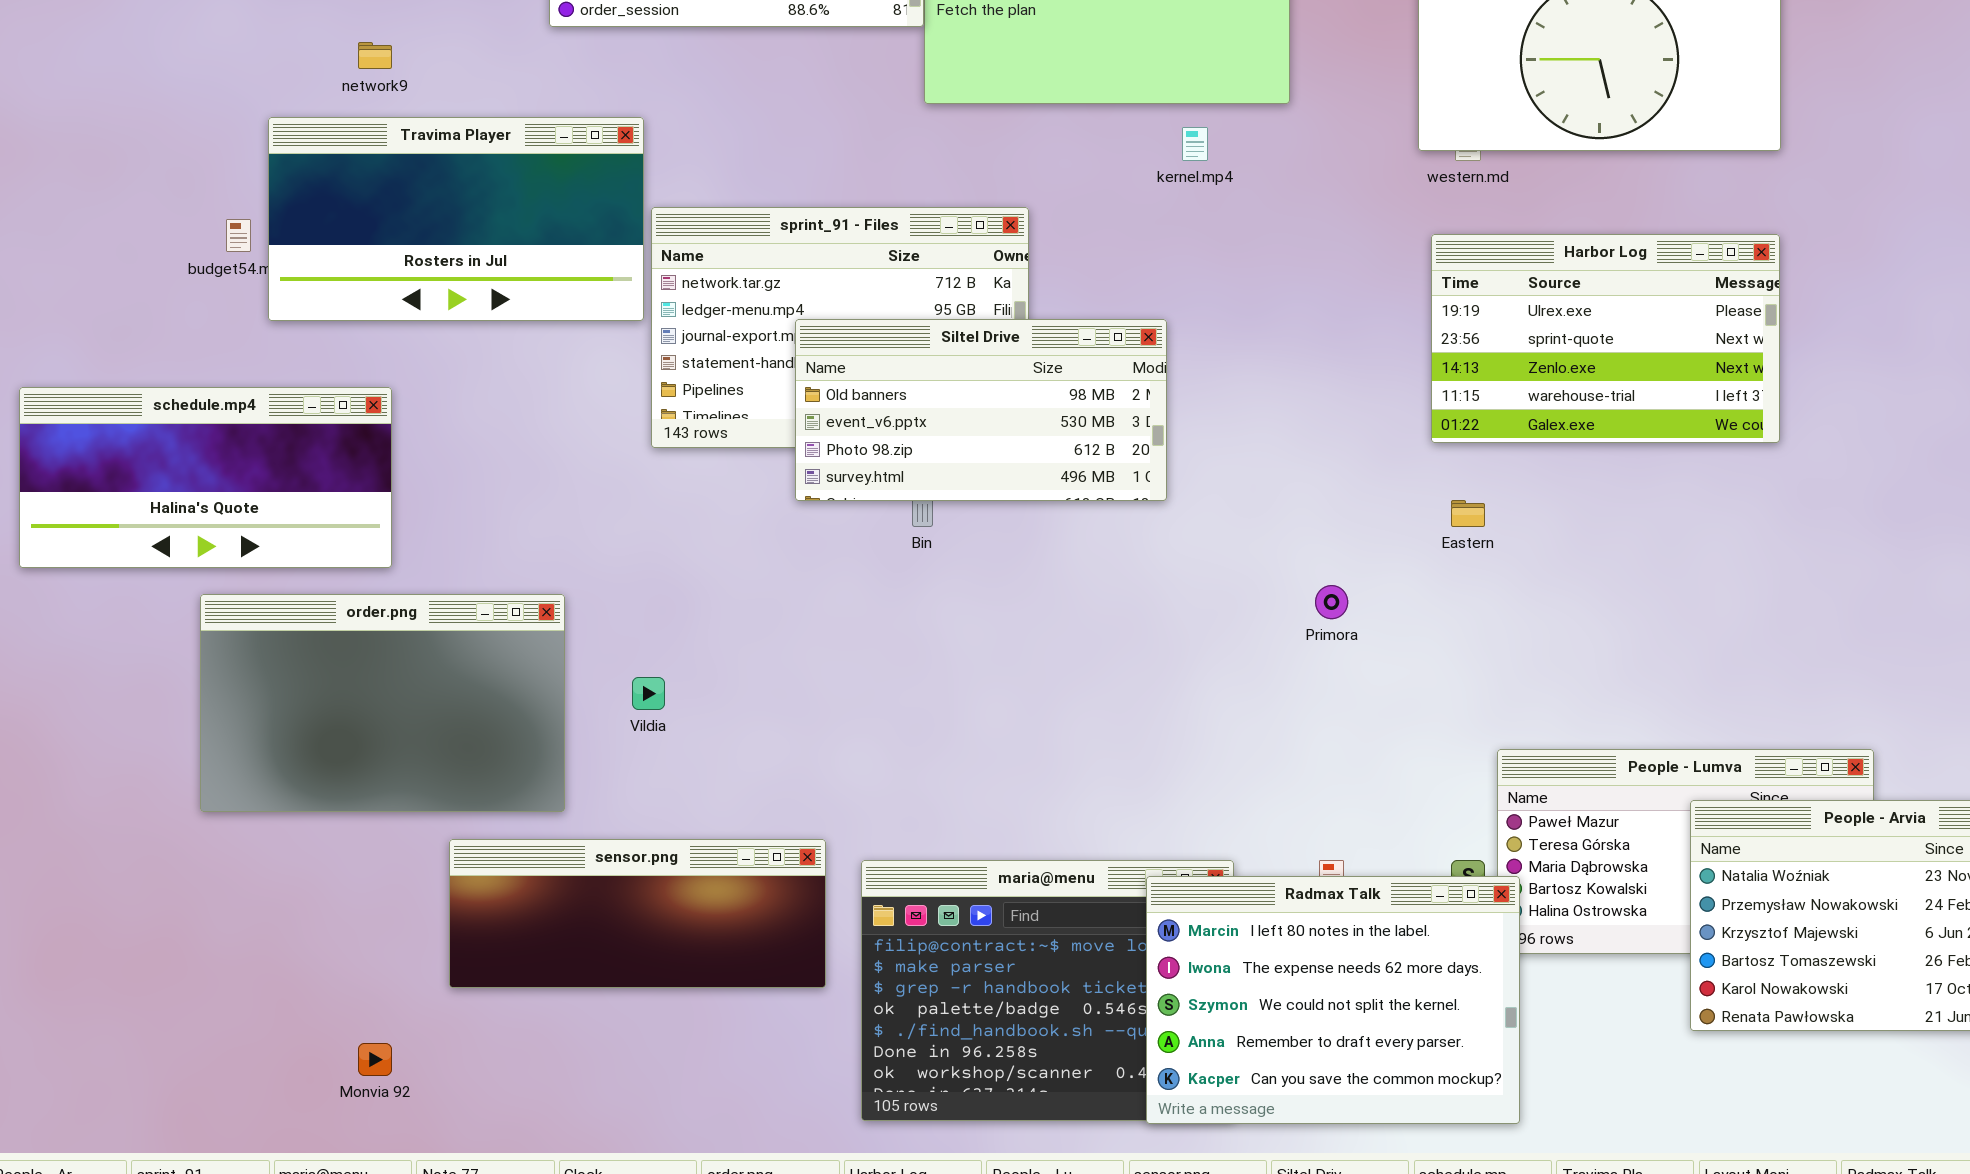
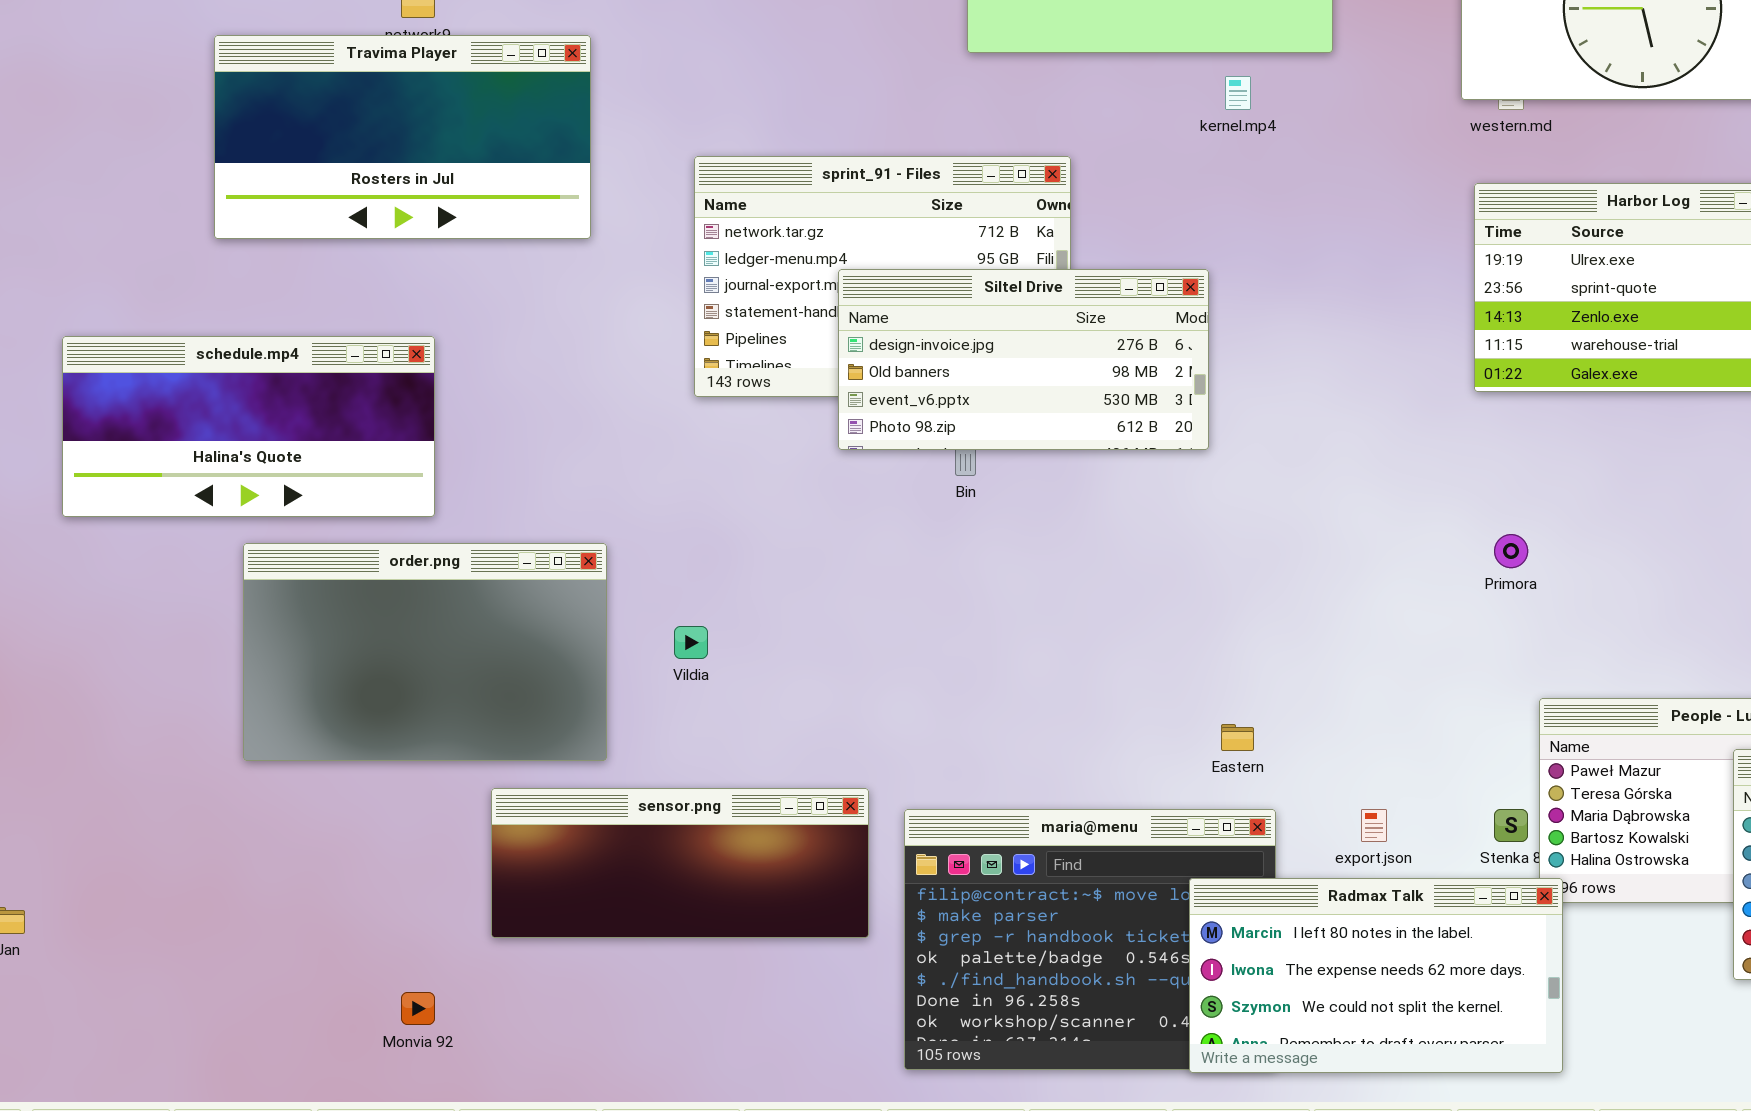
Travima Player: [268,117,644,321] -> [214,35,591,239], moved
Siltel Drive: [795,319,1167,501] -> [838,269,1209,450], scrolled up 1 row
Eastern: [1451,500,1485,527] -> [1221,724,1254,751], moved
Primora: [1315,585,1348,619] -> [1494,534,1528,568], moved
Radmax Talk: [1146,876,1520,1124] -> [1189,878,1563,1073], resized

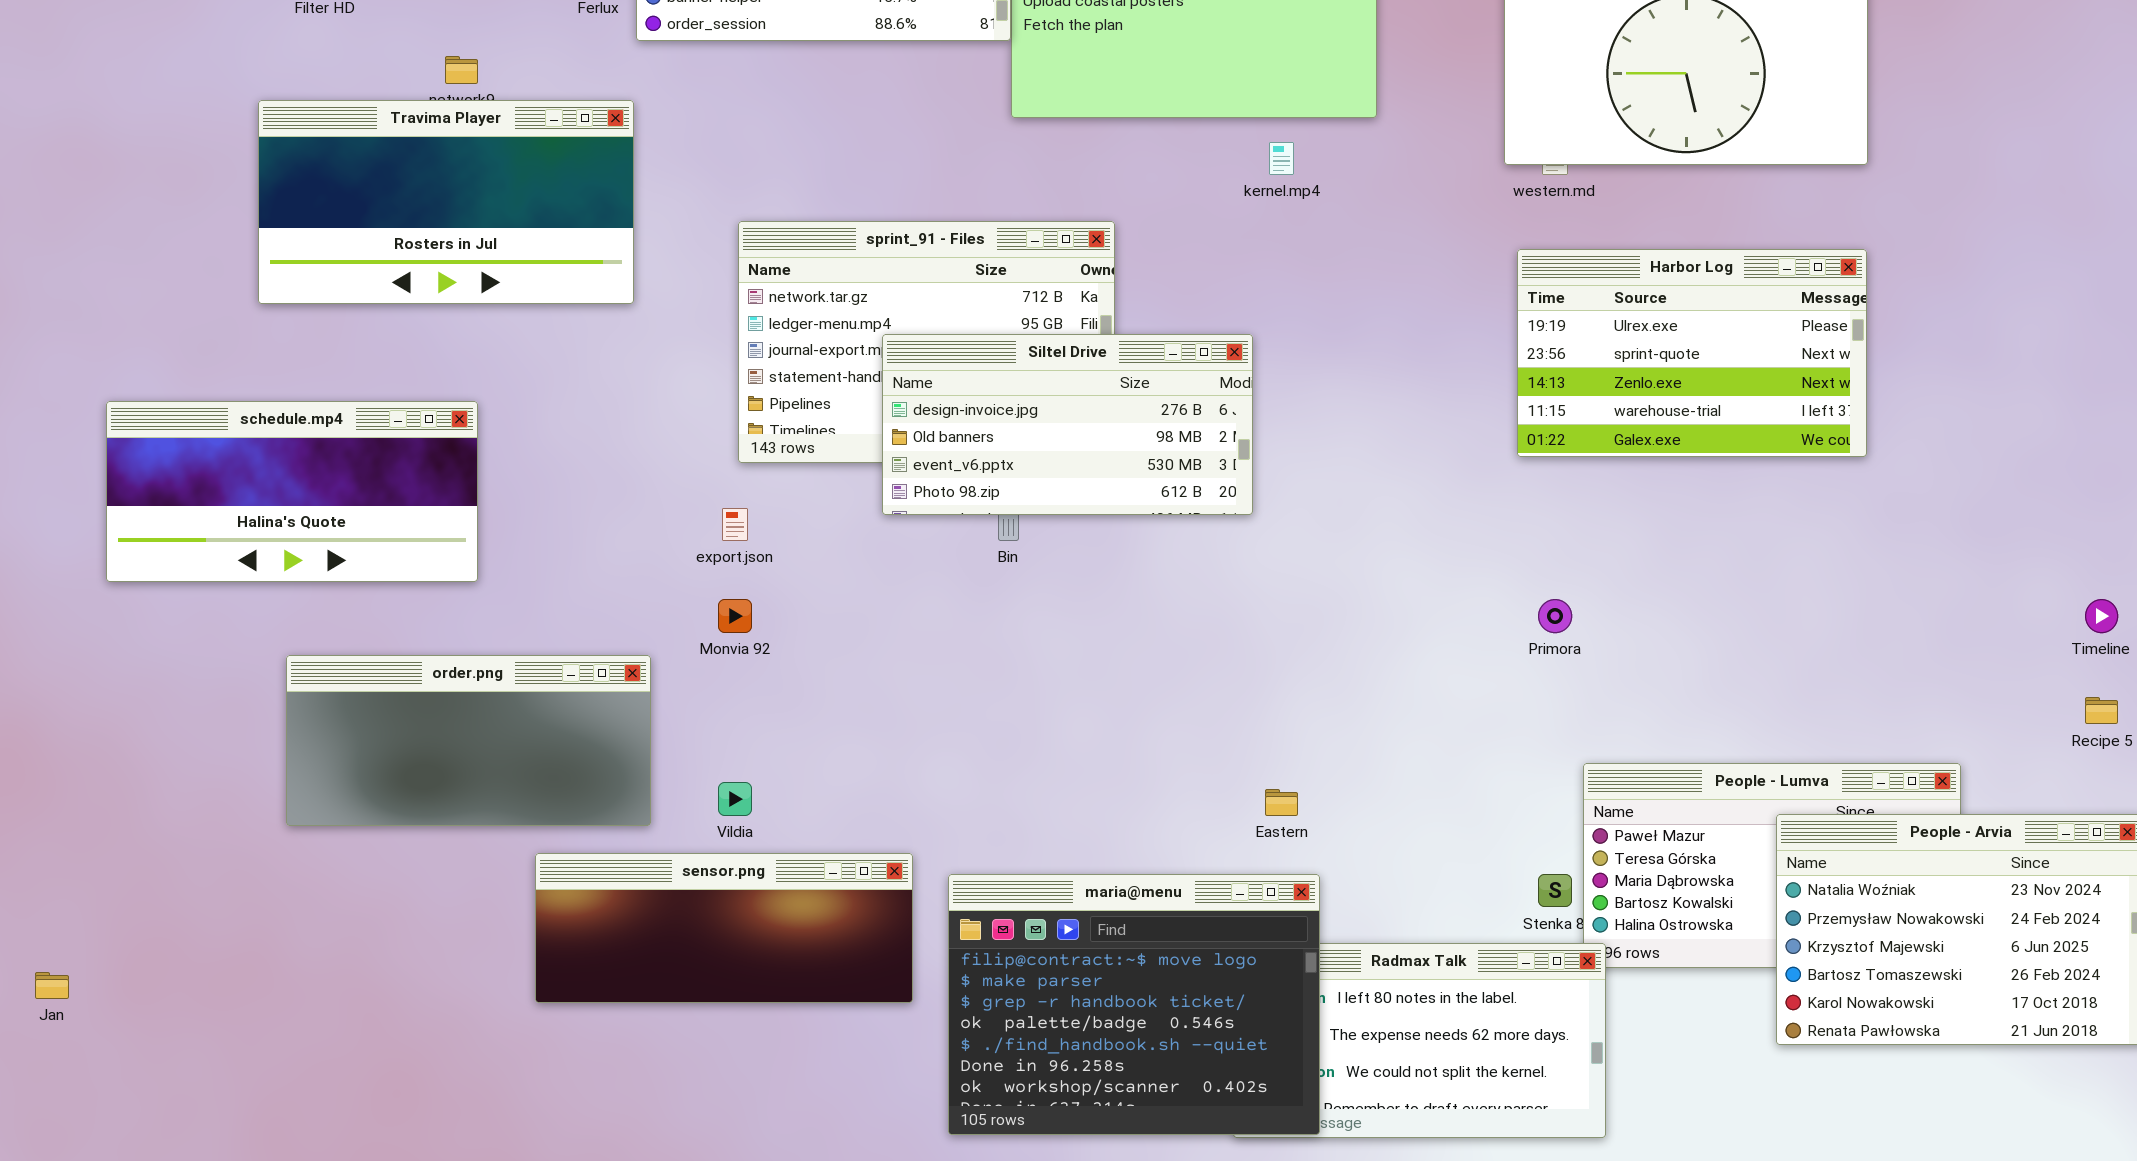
order.png: [243,543,607,761] -> [286,655,651,826], resized
Vildia: [674,626,708,659] -> [718,782,752,816], moved
maria@menu: [904,809,1276,1070] -> [948,874,1320,1135], raised
export.json: [1361,809,1387,842] -> [722,508,748,541], moved
Monvia 92: [401,992,435,1025] -> [718,599,752,633], moved

